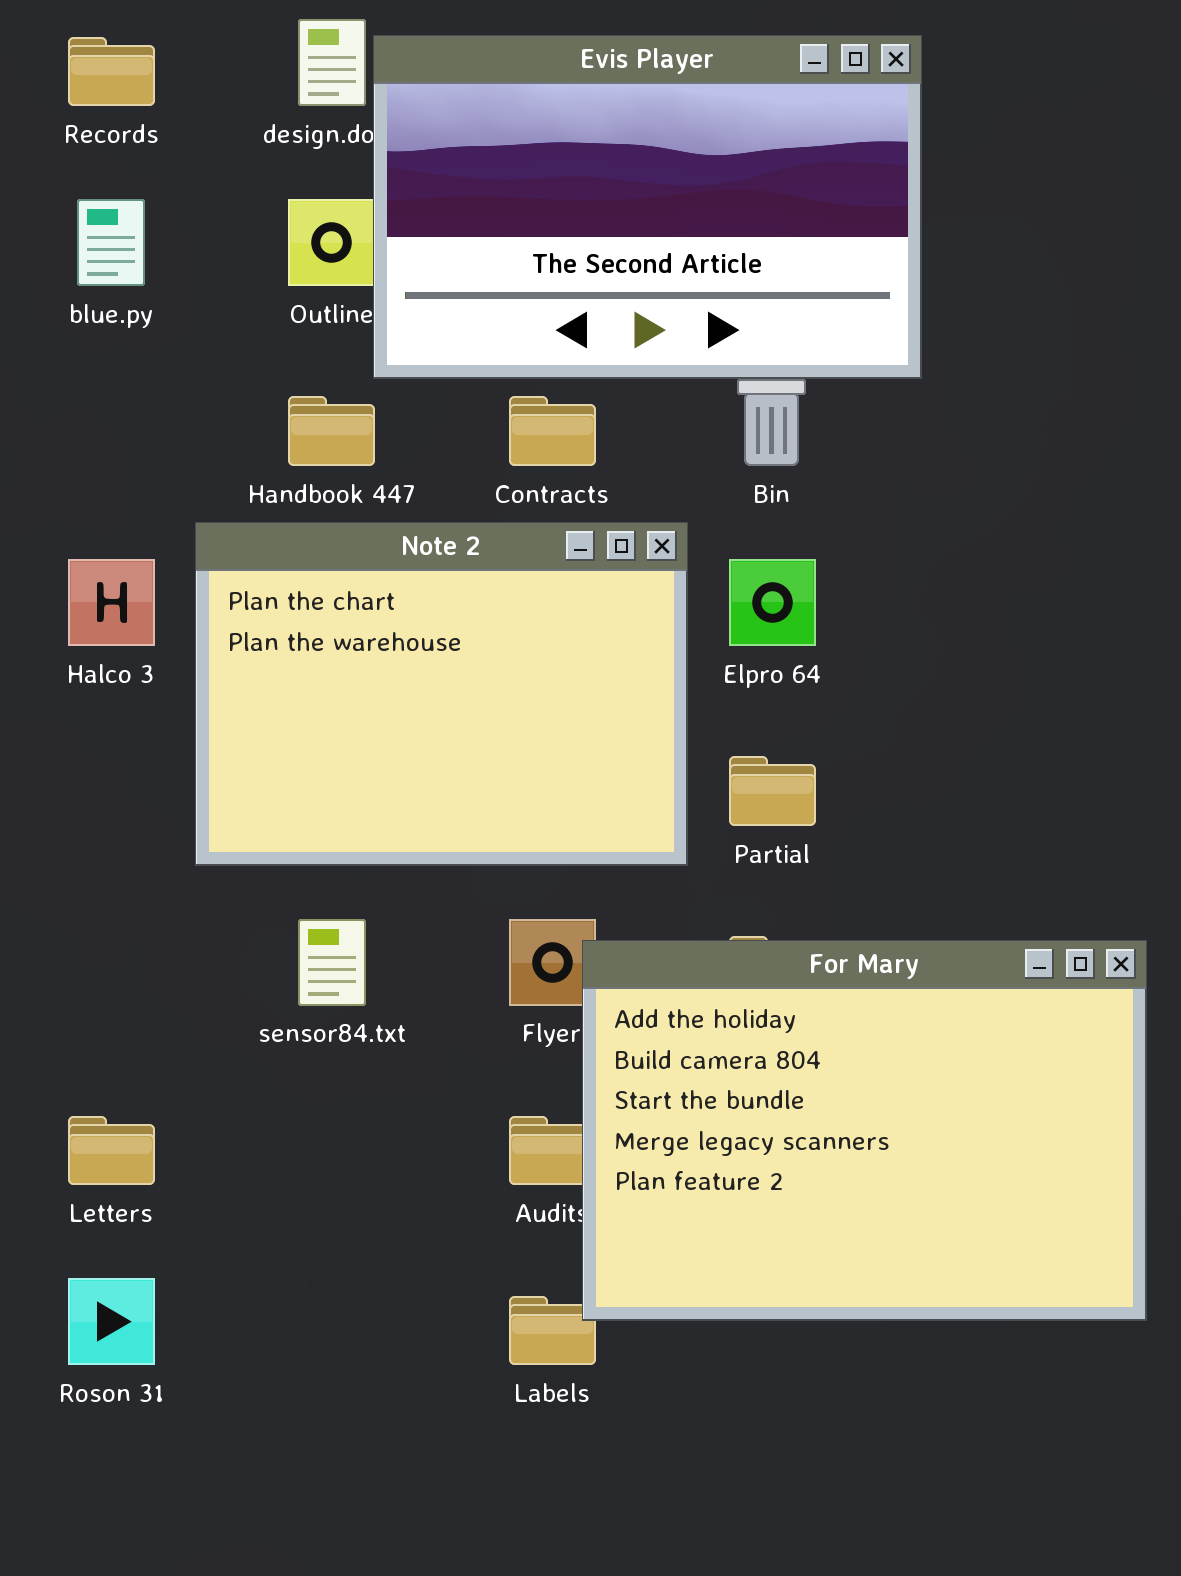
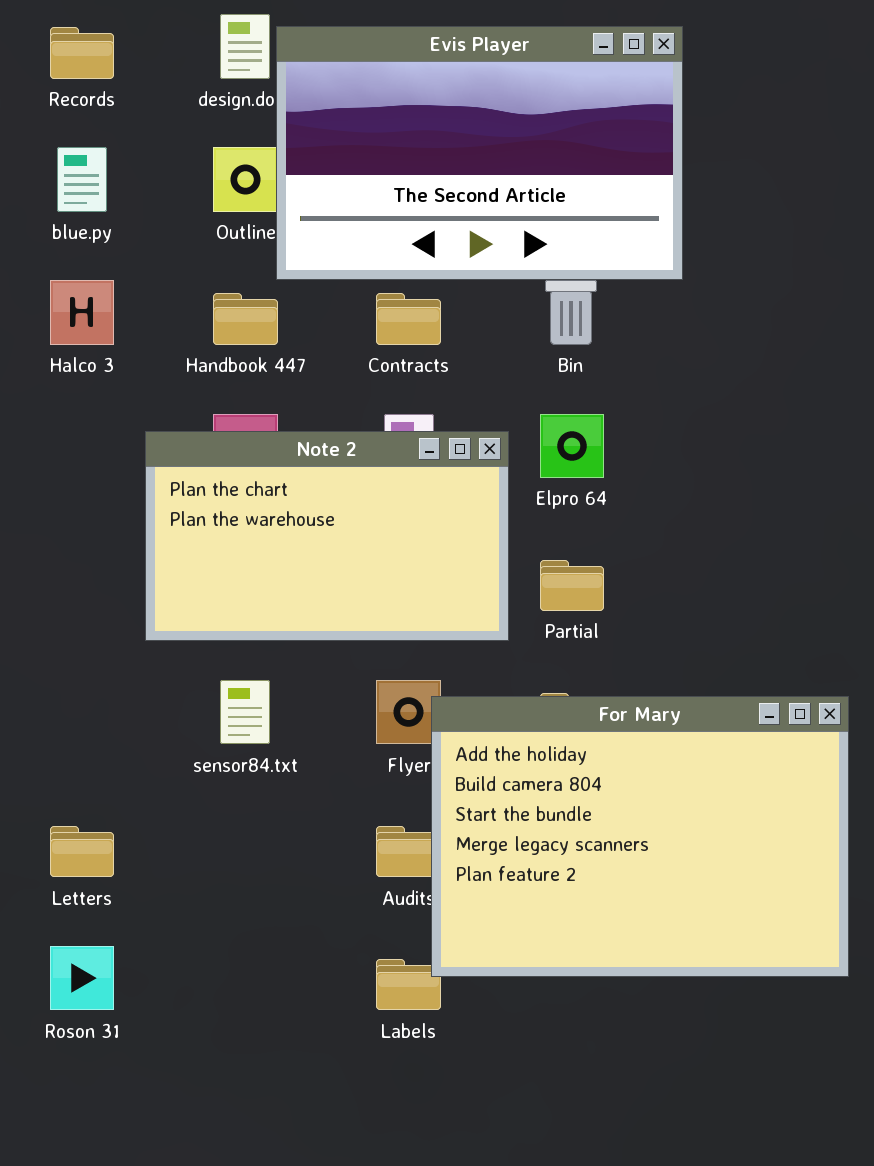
Note 2: [195,522,688,866] -> [145,431,509,641], resized
Halco 3: [68,559,155,646] -> [50,280,114,345], moved

